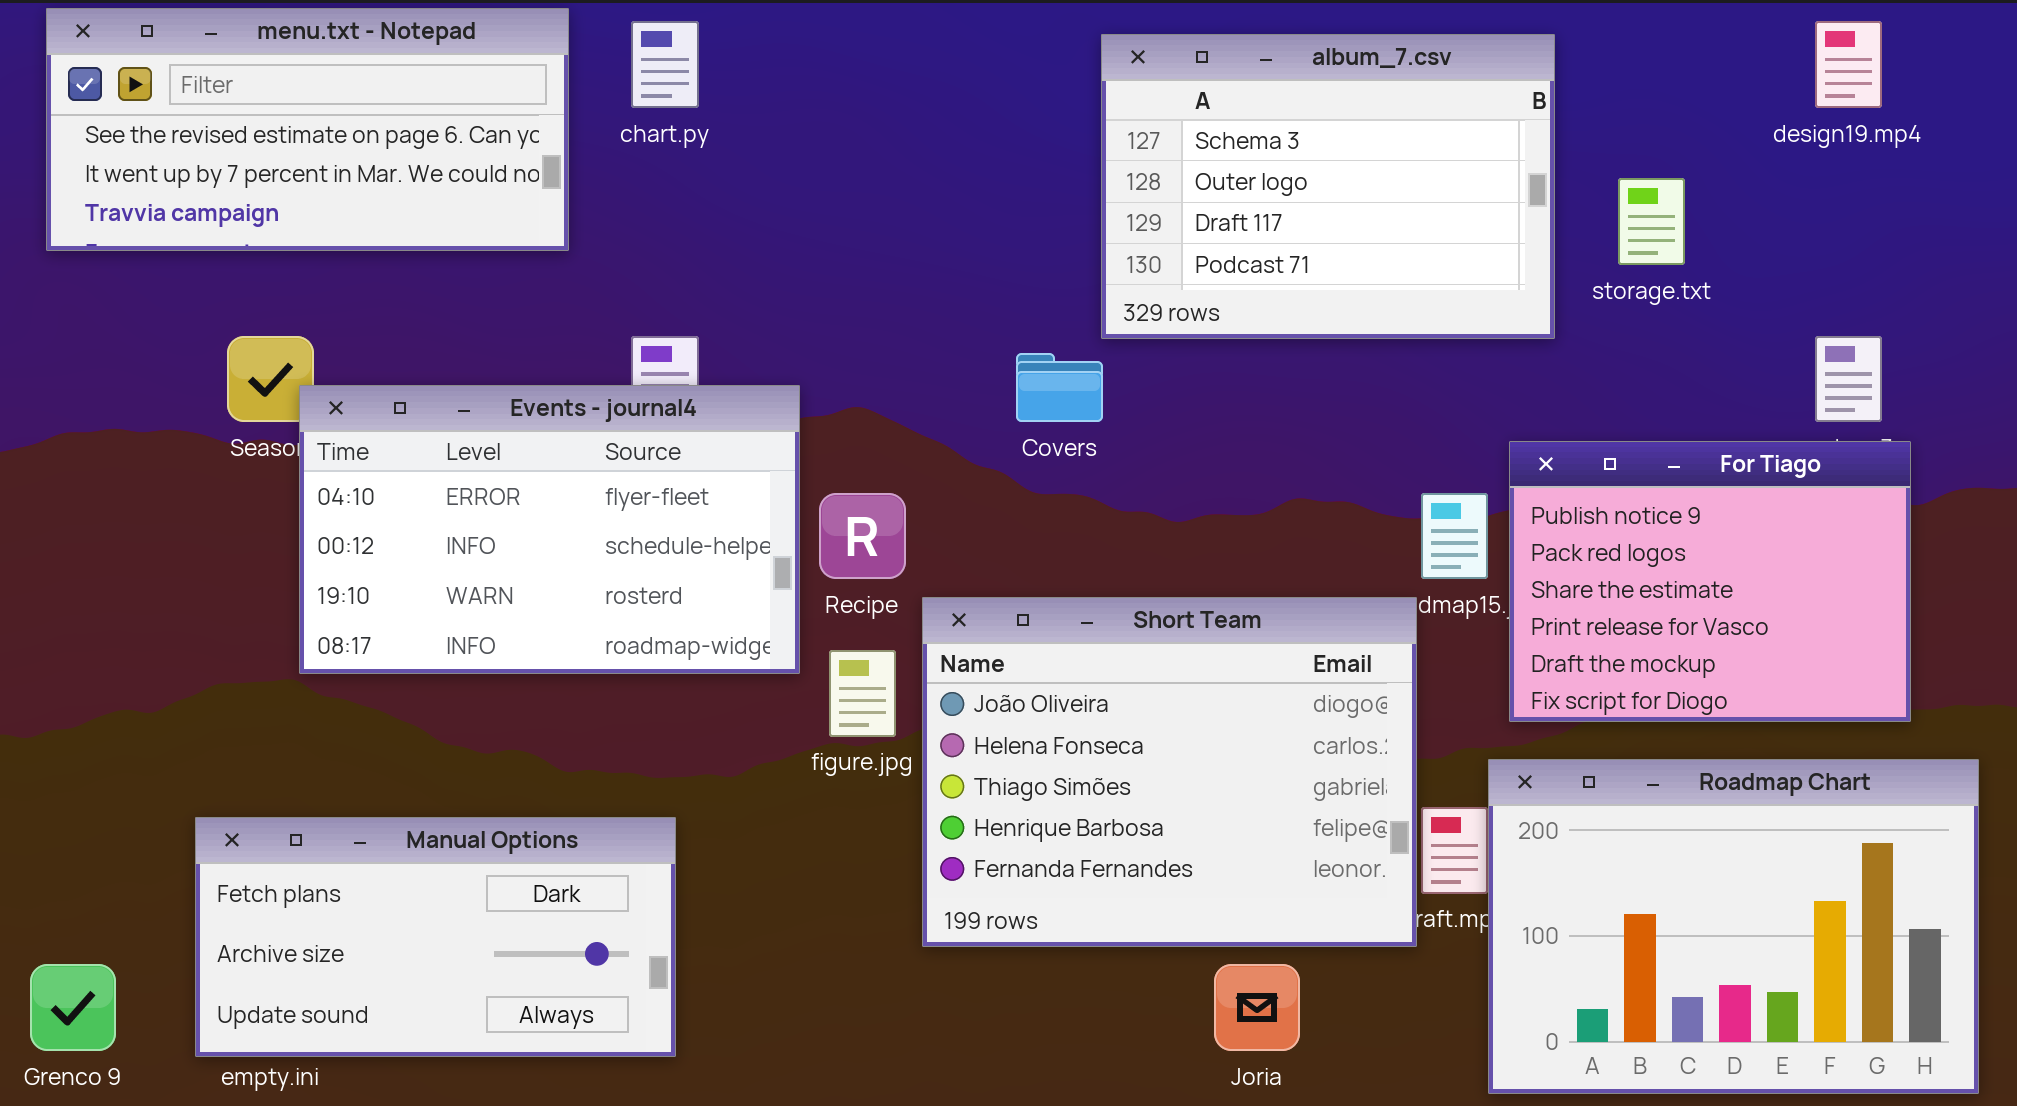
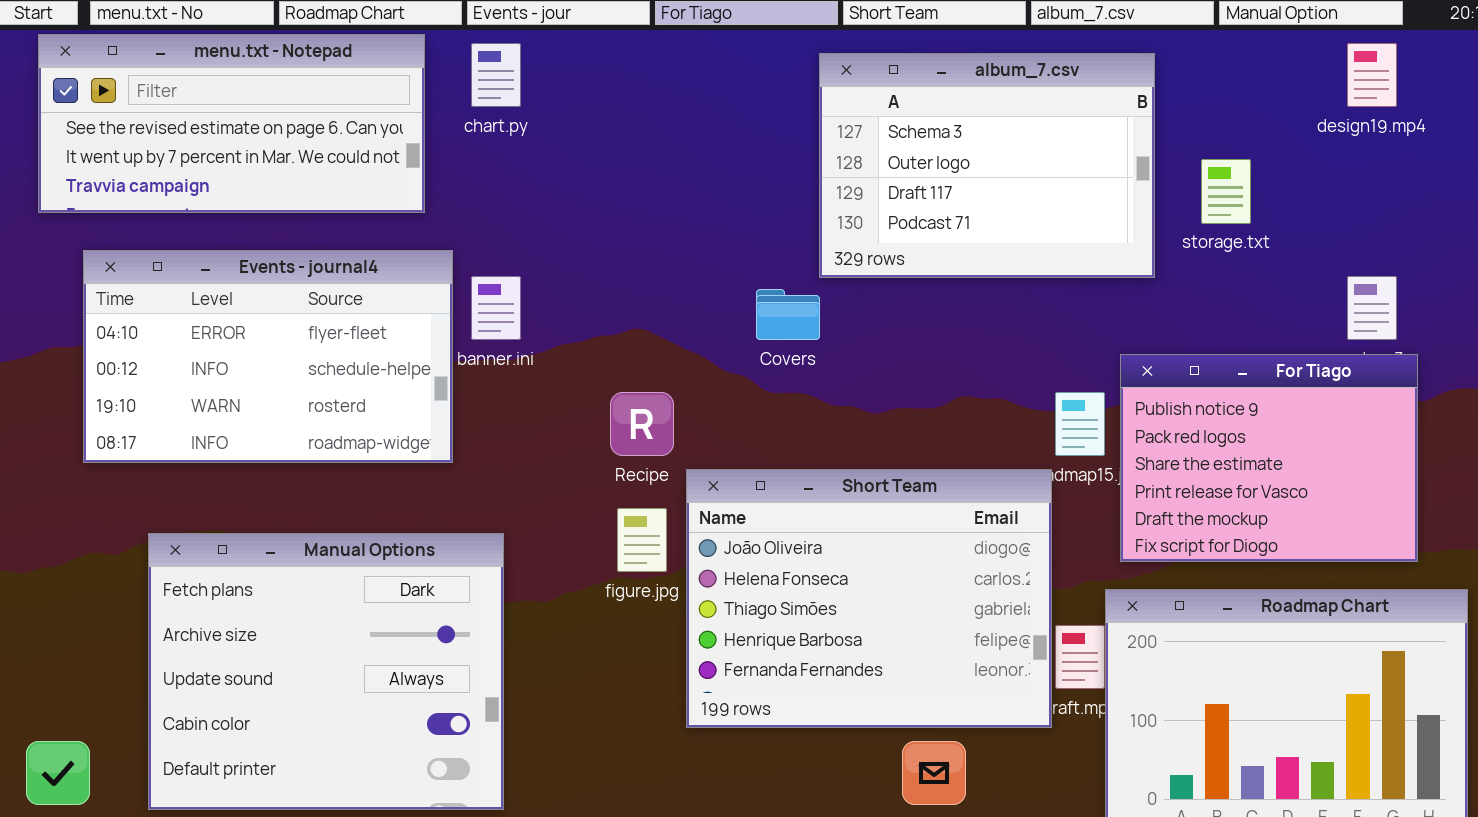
Events - journal4: [299,385,800,674] -> [83,250,453,463], moved
Manual Options: [195,817,676,1057] -> [148,533,504,810], resized

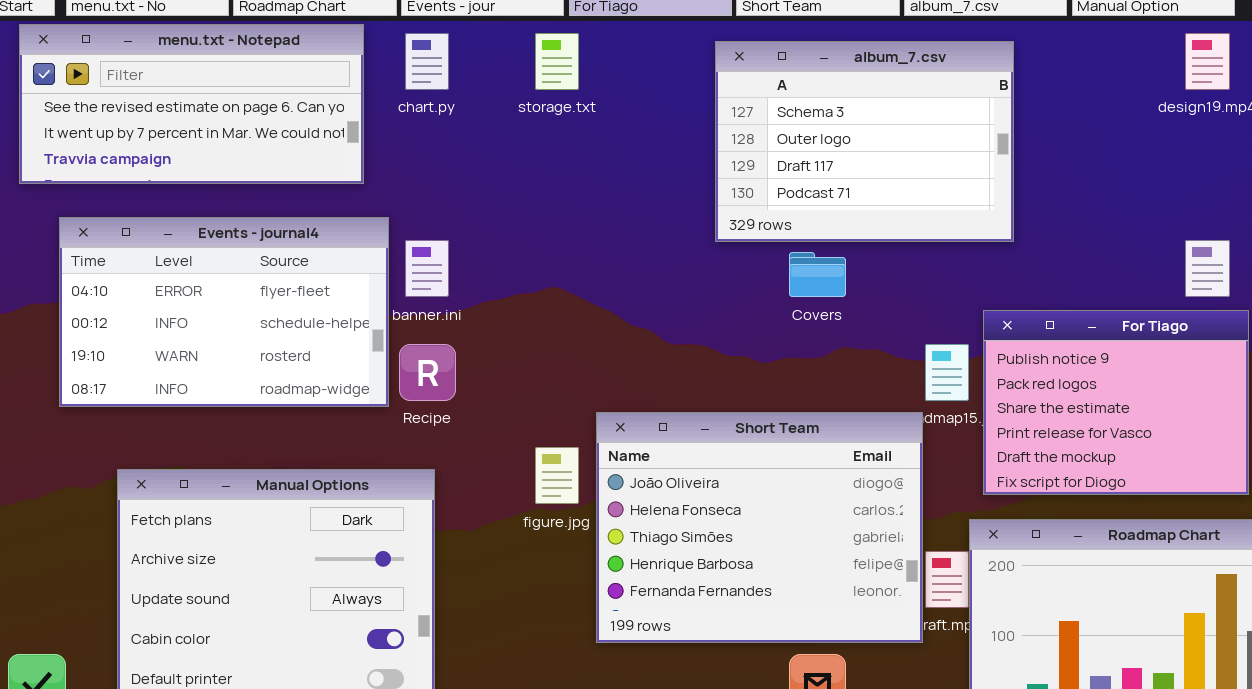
storage.txt: [1201,159,1251,224] -> [535,33,579,90], moved
Covers: [756,289,820,340] -> [789,252,846,297], moved
Recipe: [610,392,674,456] -> [399,344,456,401], moved

